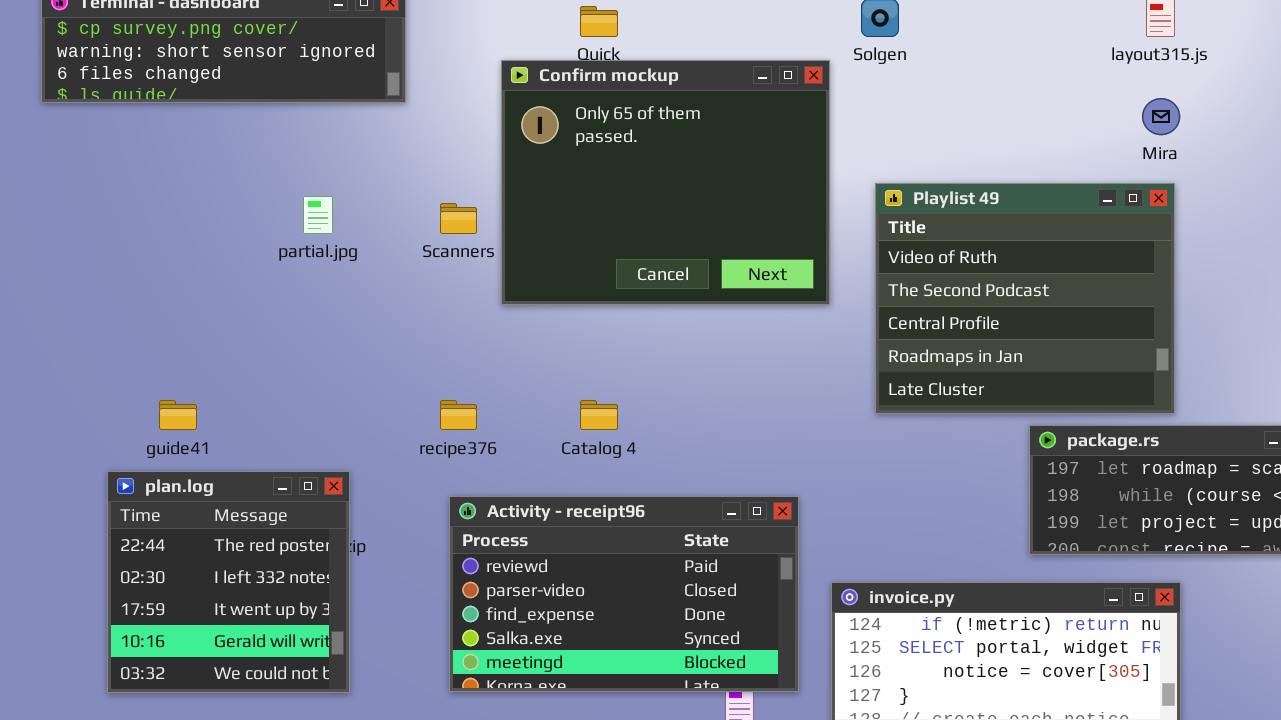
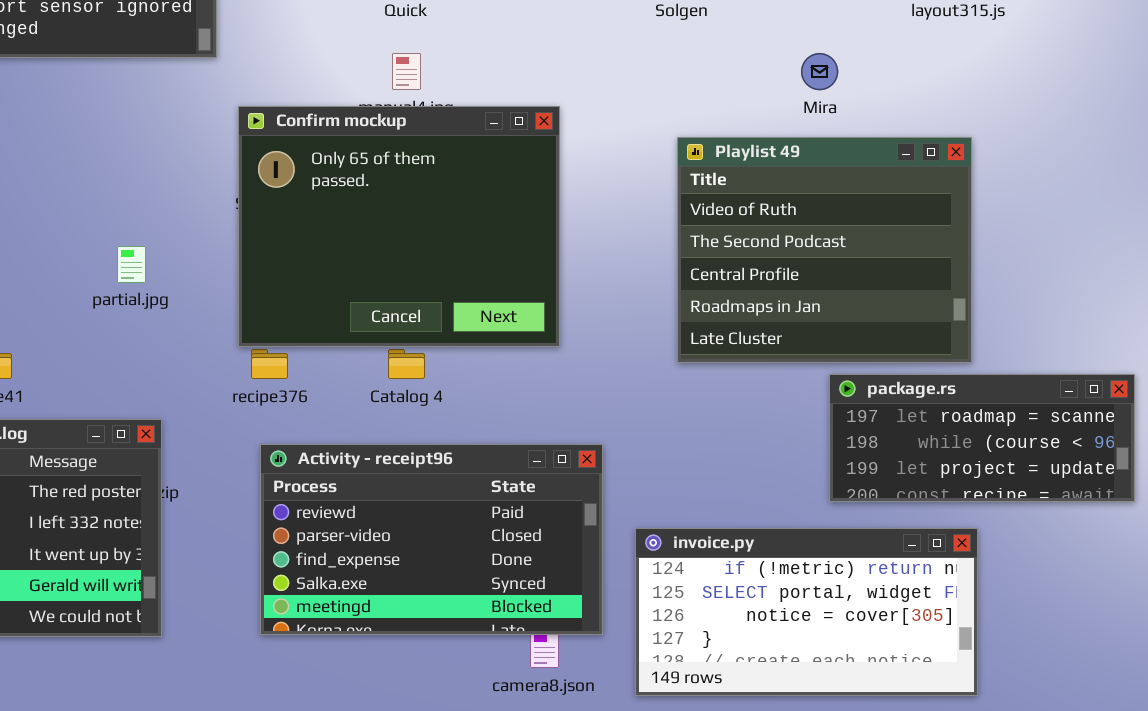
Confirm mockup: [501,60,830,305] -> [238,106,560,347], moved
Mira: [1142,98,1180,135] -> [801,53,838,90], moved
partial.jpg: [303,196,333,234] -> [117,246,146,283], moved

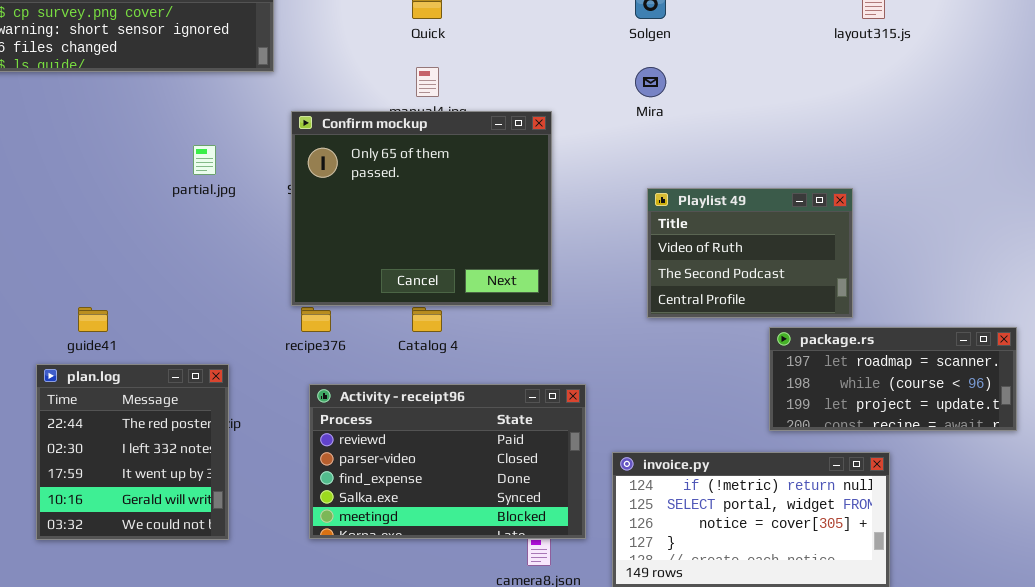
Mira: [801,53,838,90] -> [635,67,666,97], moved
Playlist 49: [677,137,972,363] -> [647,188,853,318], resized
partial.jpg: [117,246,146,283] -> [193,145,216,175], moved

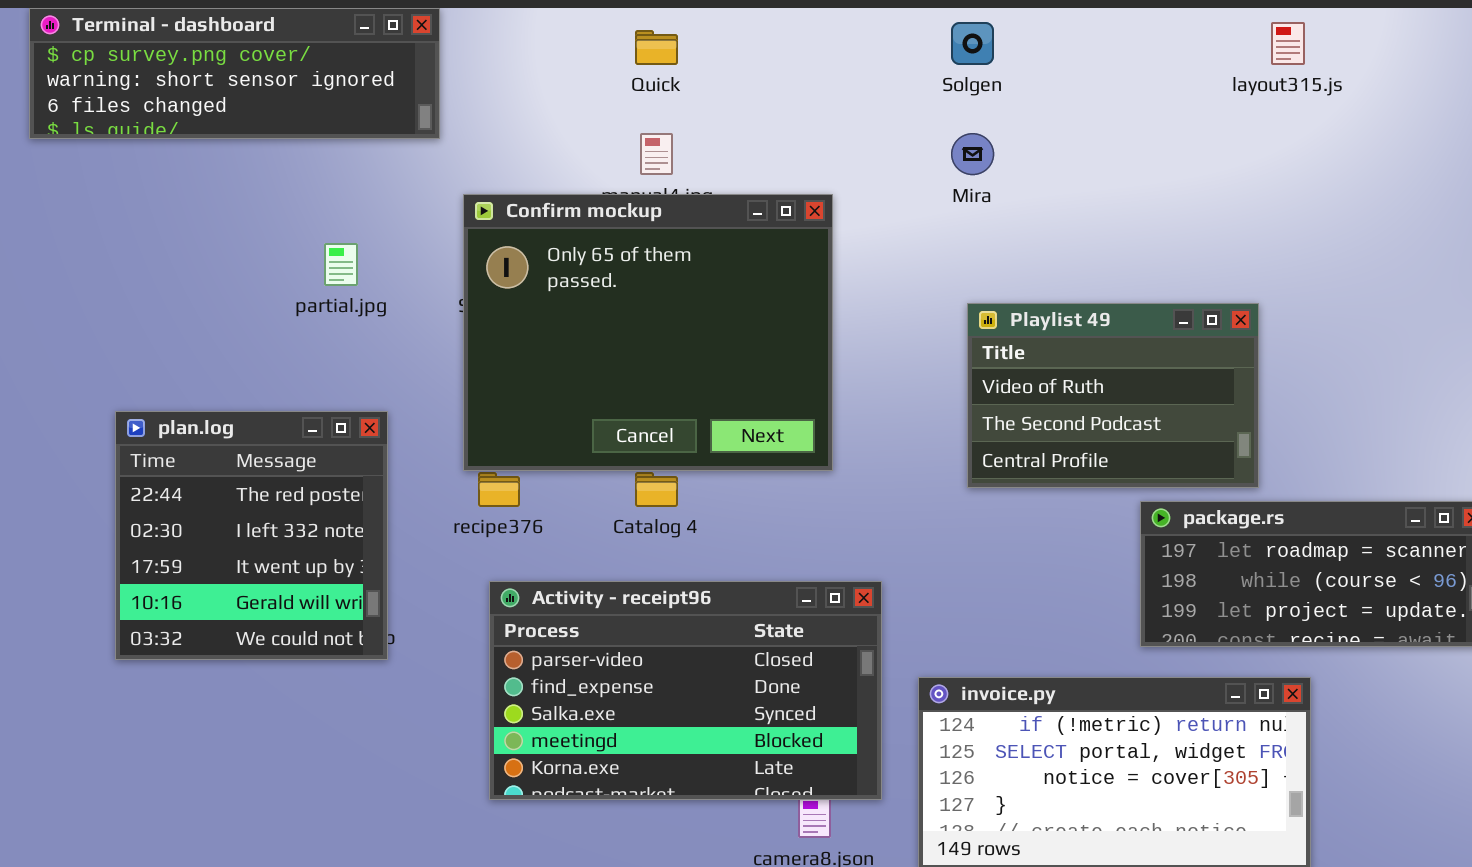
plan.log: [36,364,229,540] -> [115,411,388,660], moved
Activity - receipt96: [309,384,586,539] -> [489,581,882,800], scrolled down 1 row

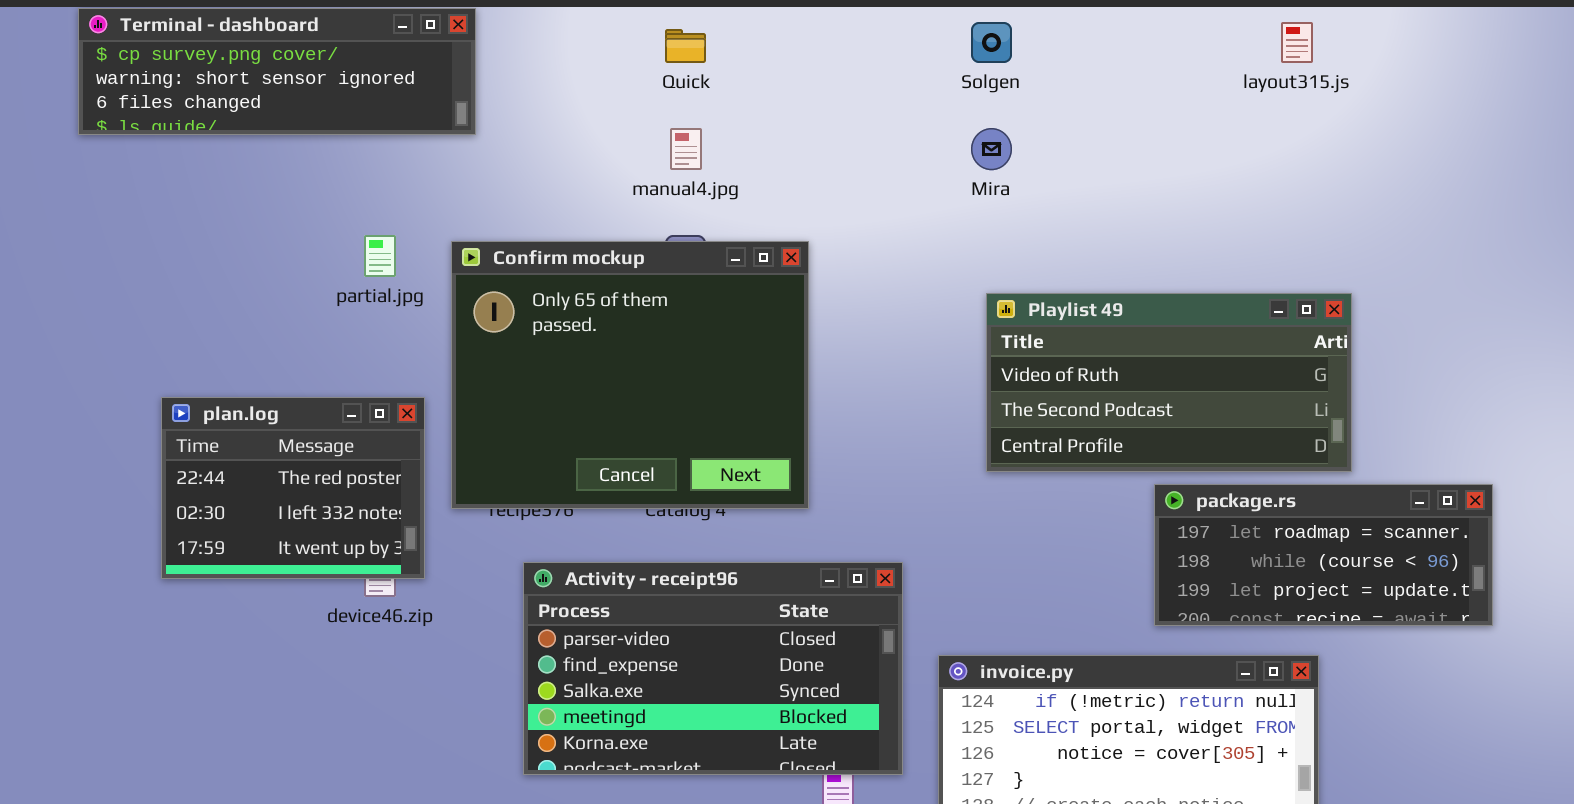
Confirm mockup: [463,194,833,471] -> [451,241,809,509], moved
Playlist 49: [967,303,1259,488] -> [986,293,1352,472], resized
plan.log: [115,411,388,660] -> [161,397,425,579], resized

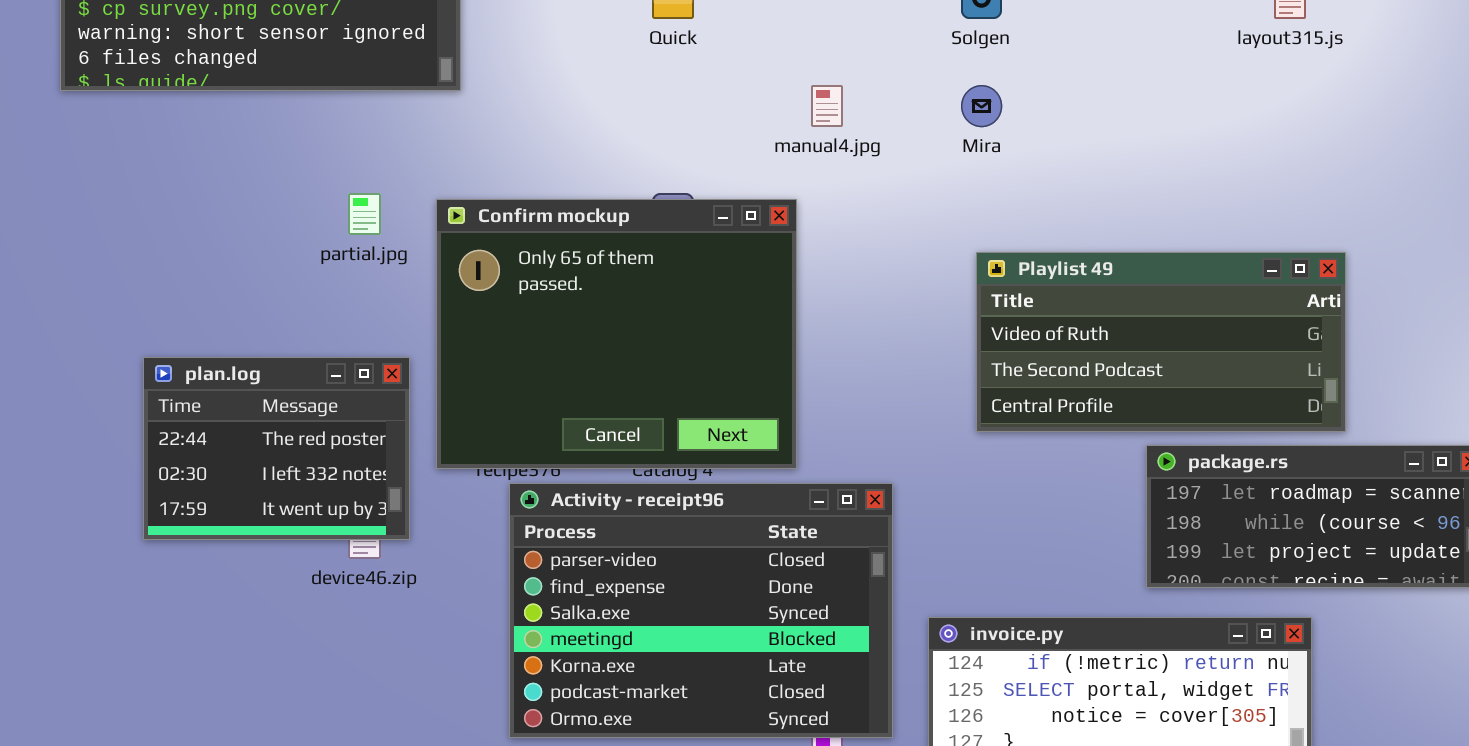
manual4.jpg: [670,128,702,170] -> [811,85,843,127], moved
Activity - receipt96: [523,562,903,775] -> [509,483,893,738], resized

